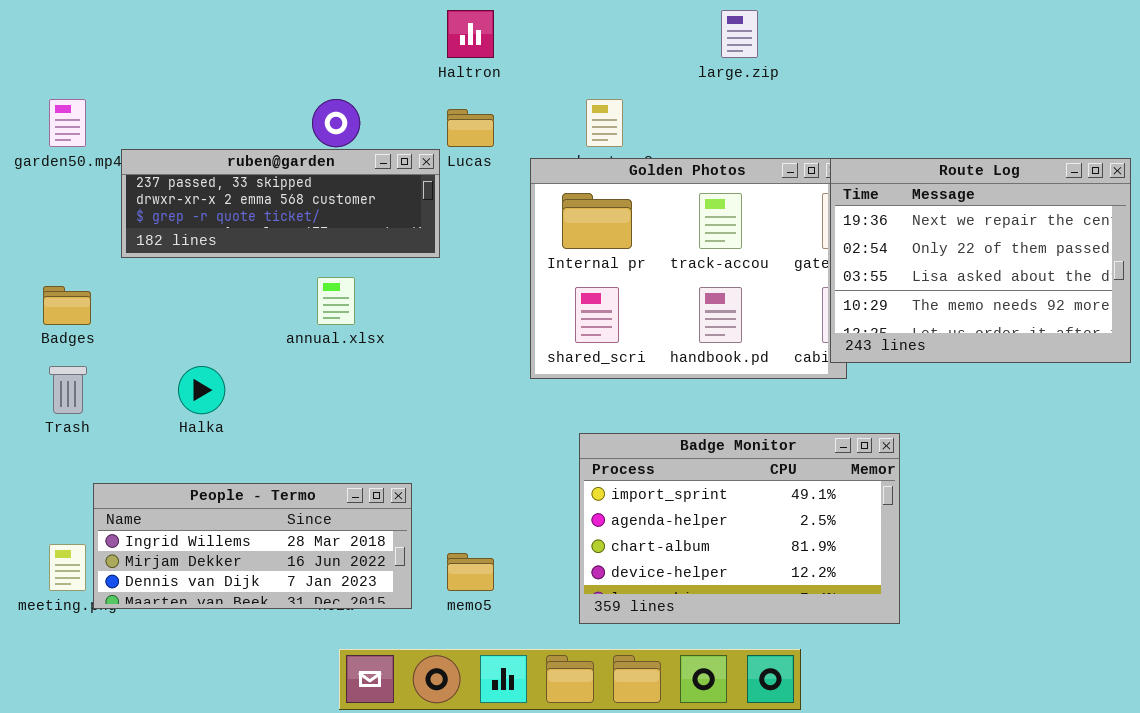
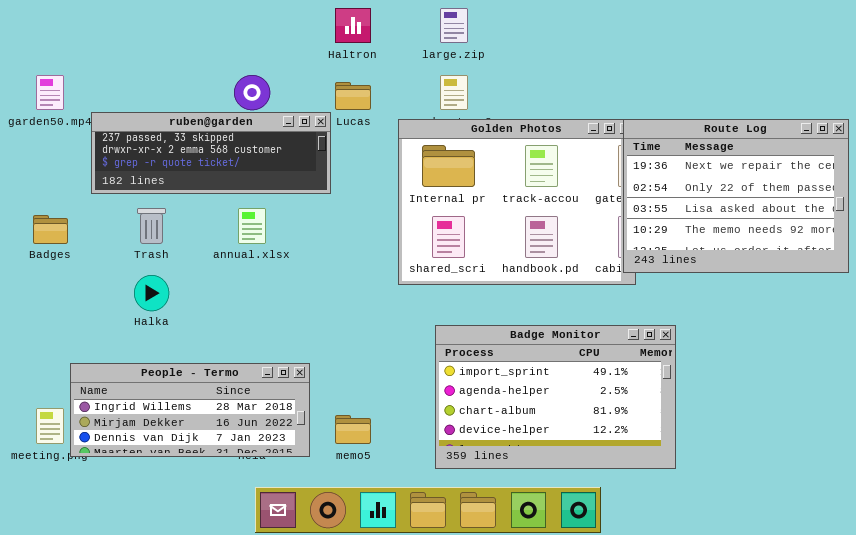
large.zip: [721,10,758,58] -> [440,8,468,43], moved
Trash: [49,366,87,414] -> [137,208,166,244], moved

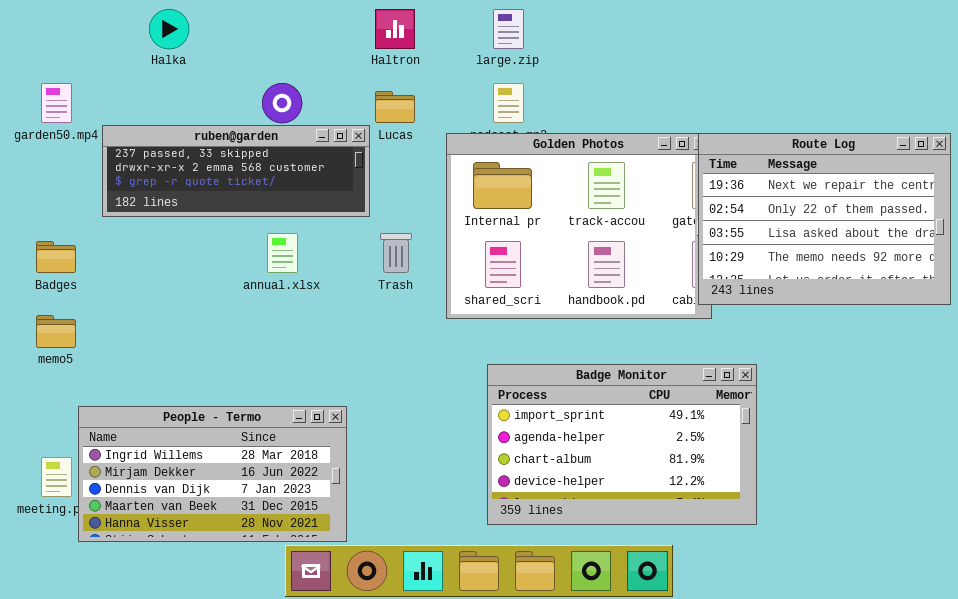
Trash: [137,208,166,244] -> [380,233,412,273], moved
Halka: [134,275,169,311] -> [149,9,189,49], moved
People - Termo: [70,363,310,457] -> [78,406,347,542], resized
memo5: [335,415,371,444] -> [36,315,76,348], moved

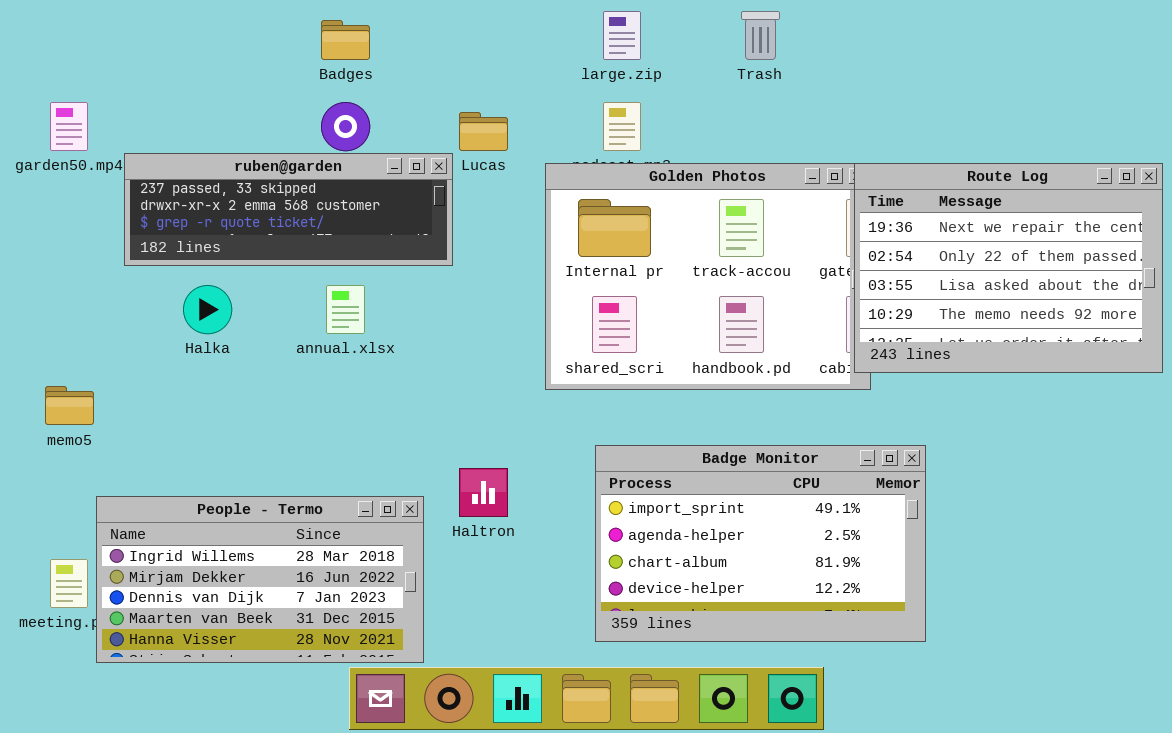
Halka: [149,9,189,49] -> [183,285,232,334], moved
Haltron: [375,9,415,49] -> [459,468,508,517], moved
Trash: [380,233,412,273] -> [741,11,780,60], moved
Badges: [36,241,76,273] -> [321,20,370,60], moved

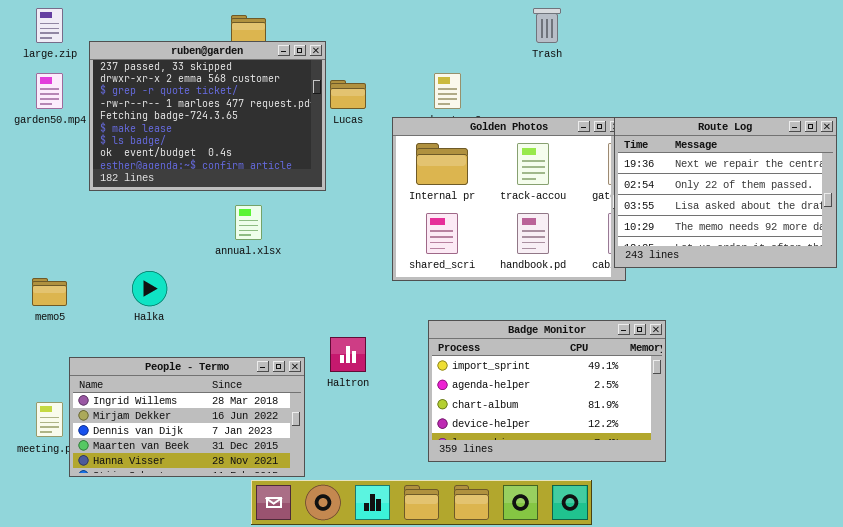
large.zip: [603,11,641,60] -> [36,8,63,43], moved
ruben@garden: [124,153,453,266] -> [89,41,326,191], resized
Halka: [183,285,232,334] -> [132,271,167,306], moved

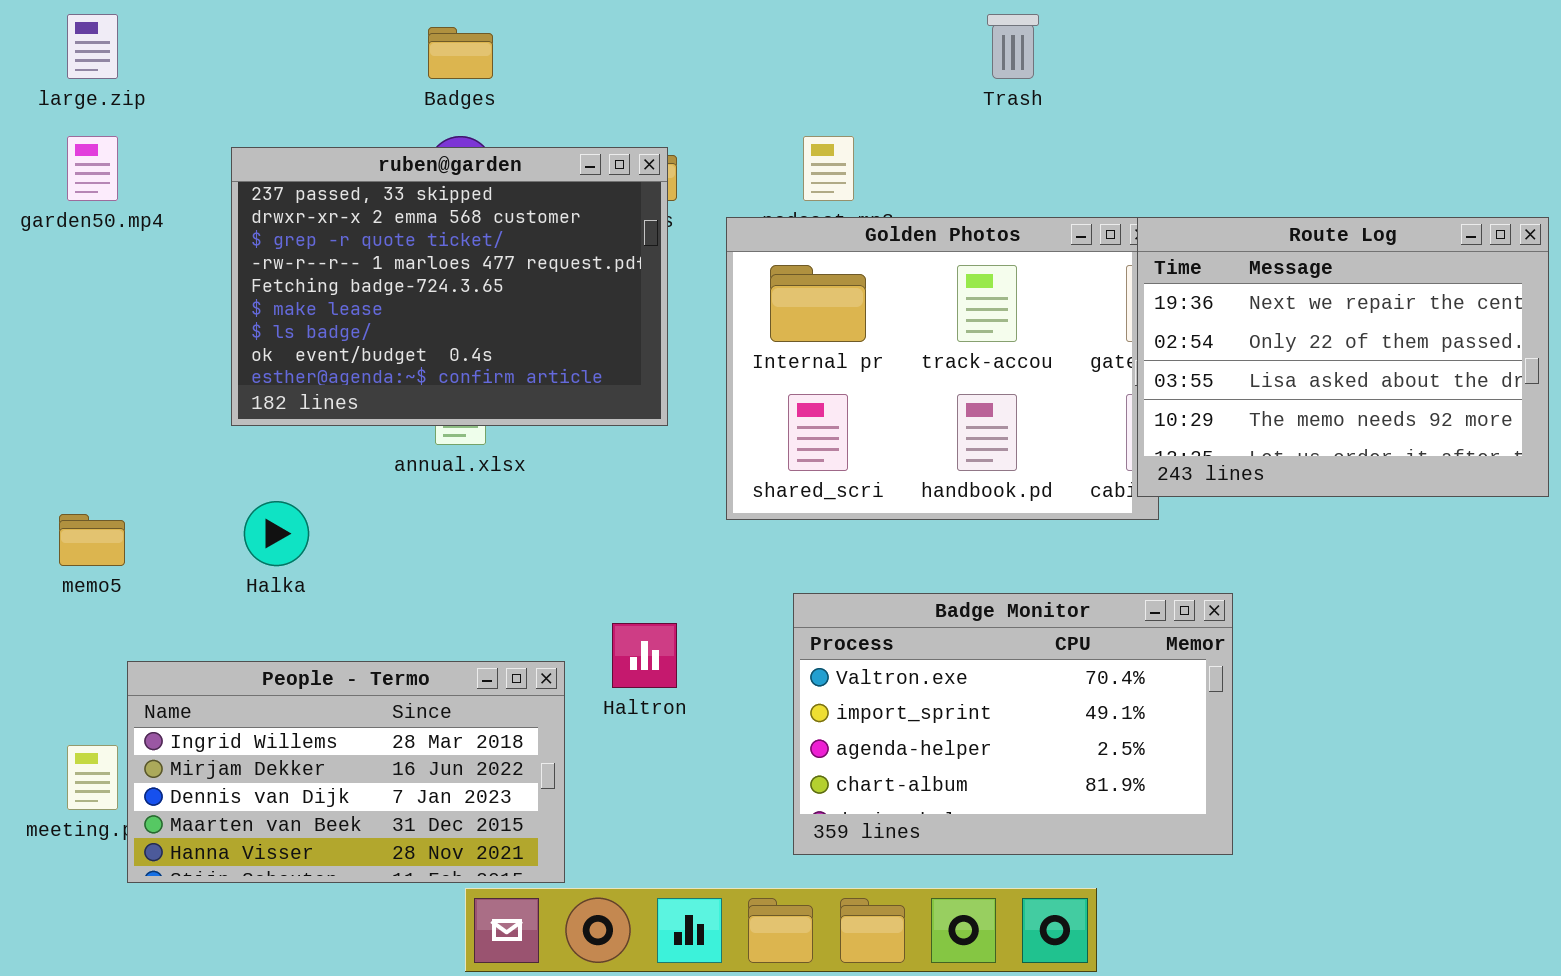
ruben@garden: [89,41,326,191] -> [231,147,668,426], moved
Badge Monitor: [428,320,666,462] -> [793,593,1233,855], scrolled up 1 row

